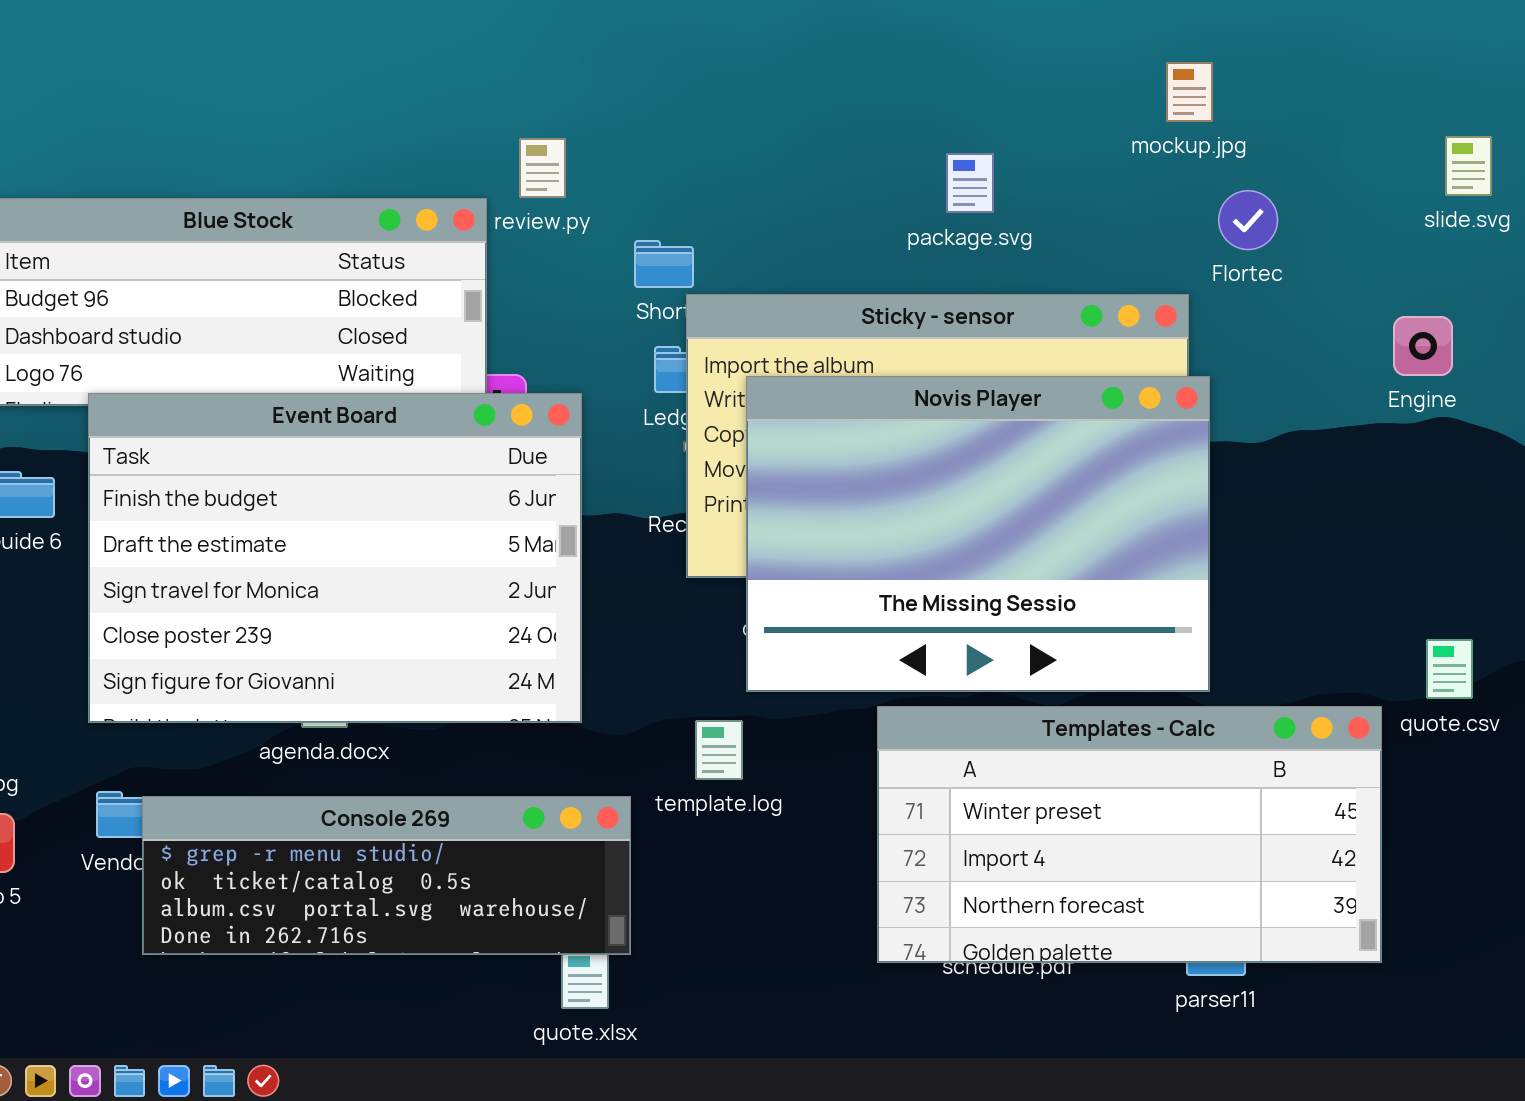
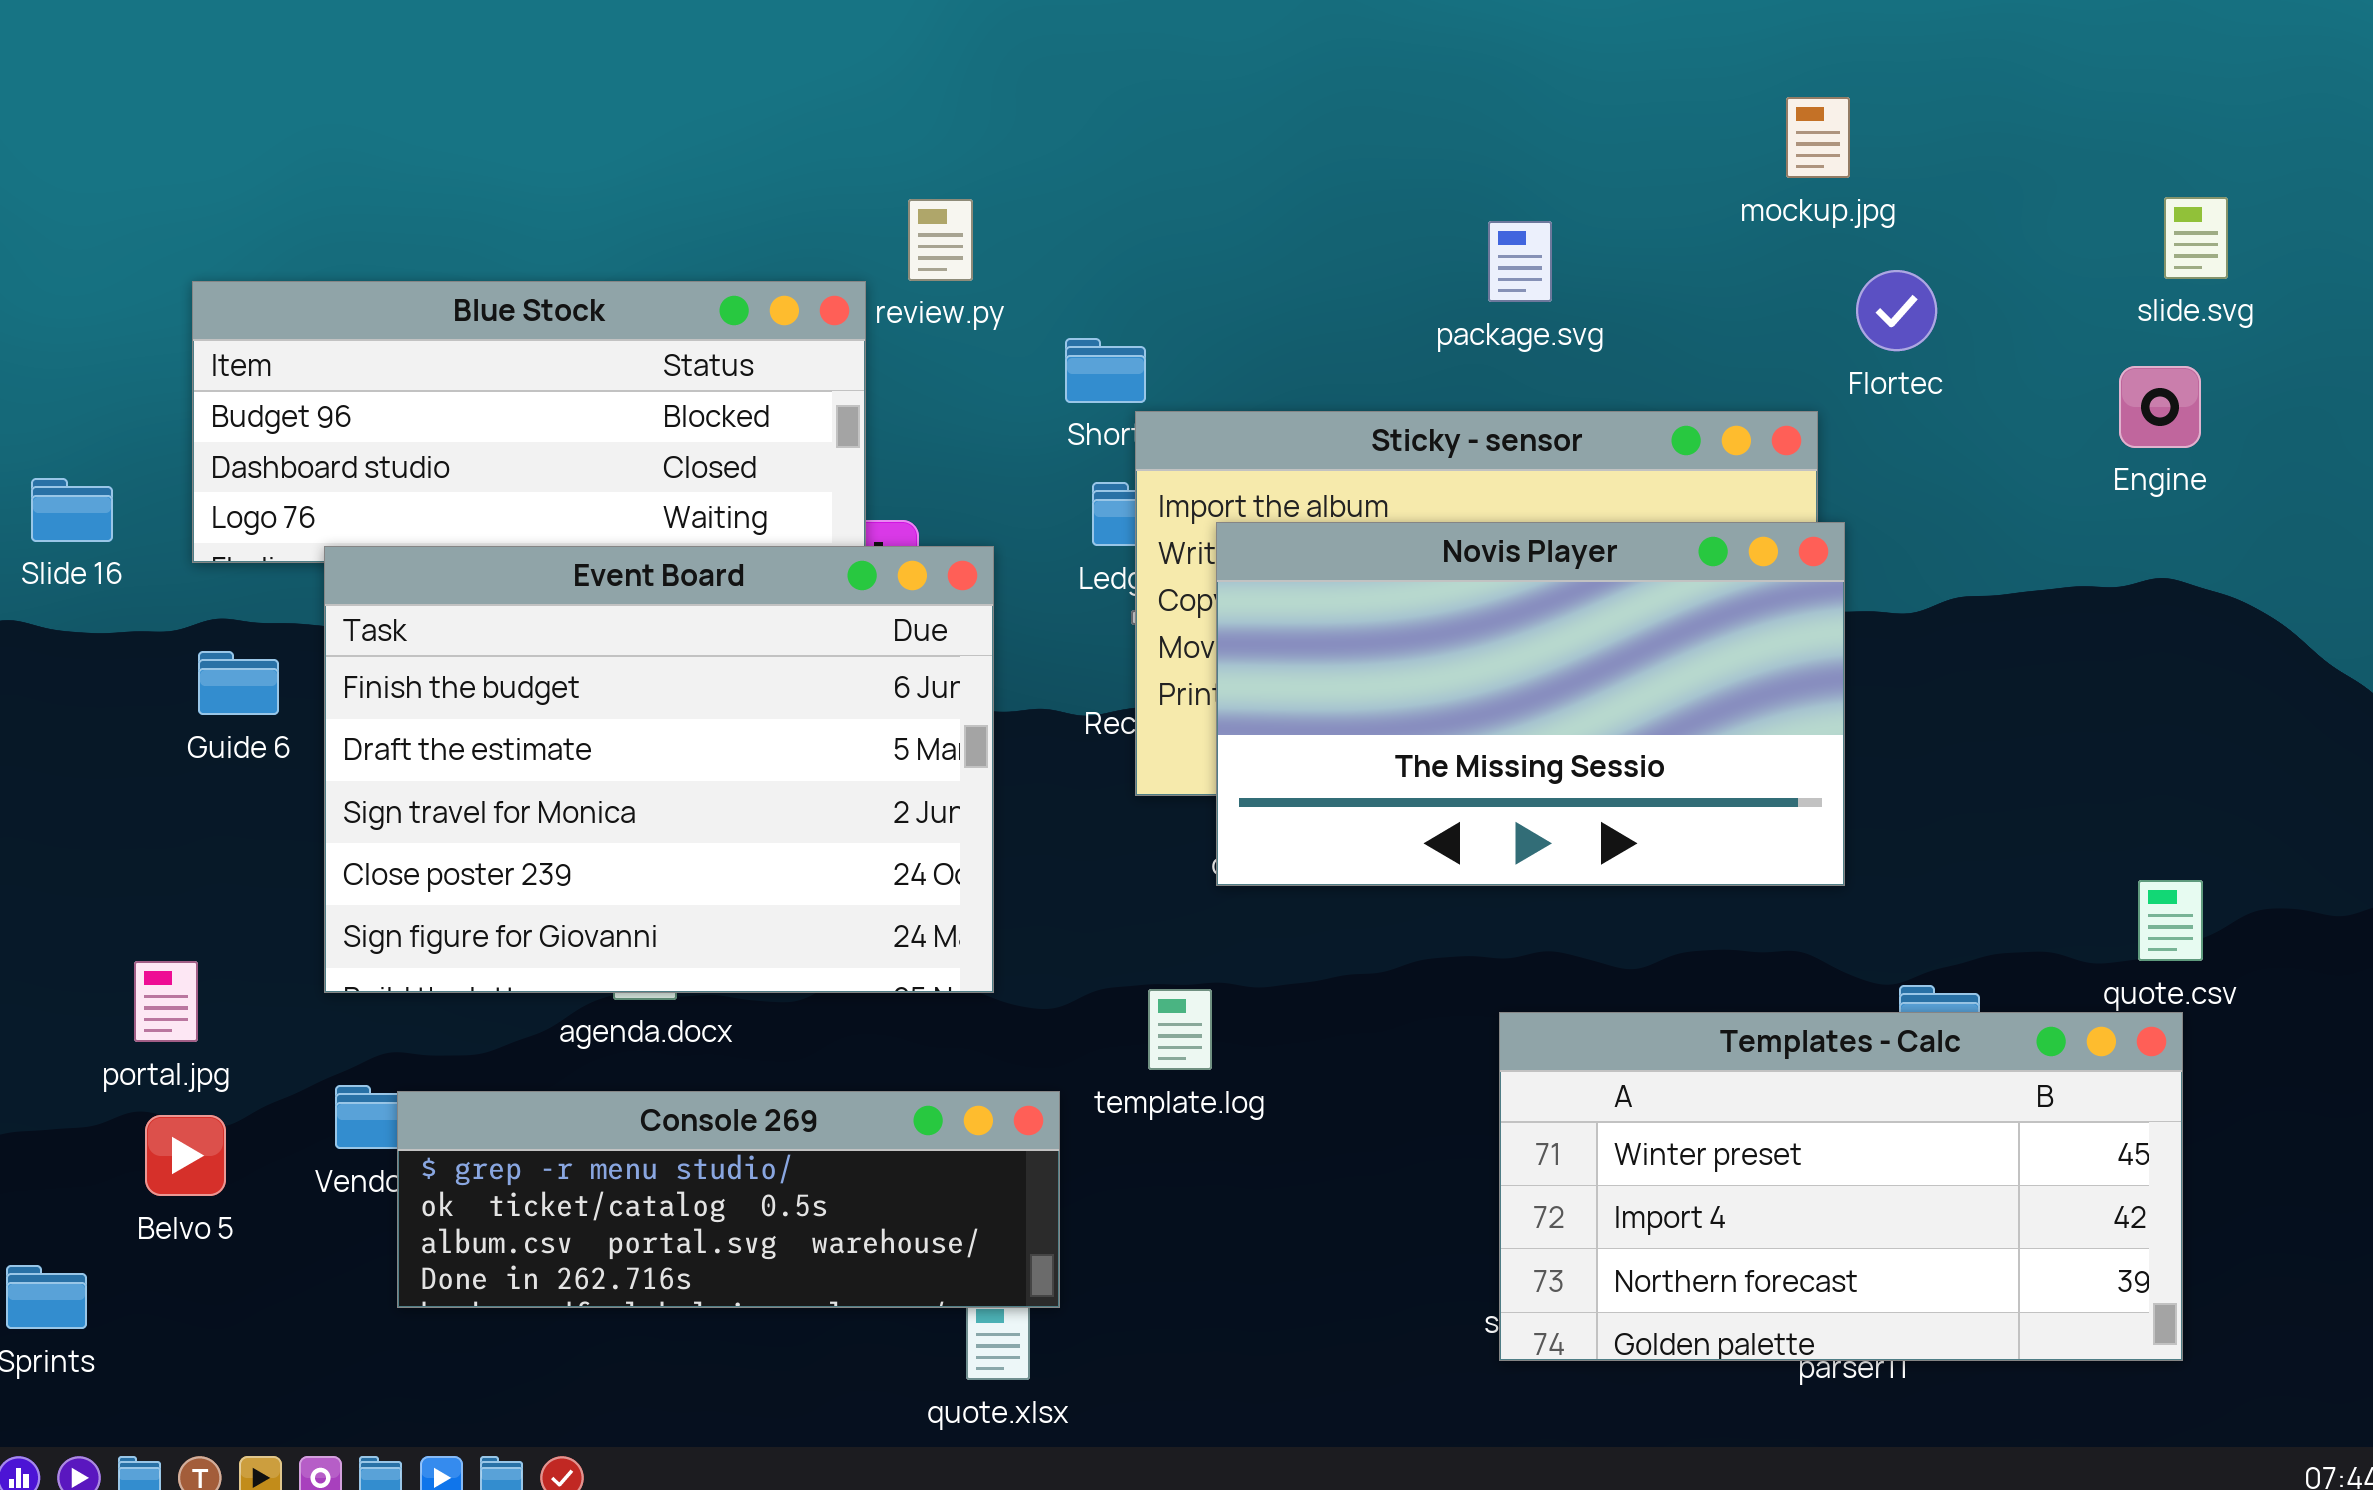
Engine: [1393,316,1453,376] -> [2119,366,2201,448], moved
Novis Player: [746,376,1210,692] -> [1216,522,1845,886], resized
Templates - Calc: [877,706,1382,963] -> [1499,1012,2183,1361], moved

